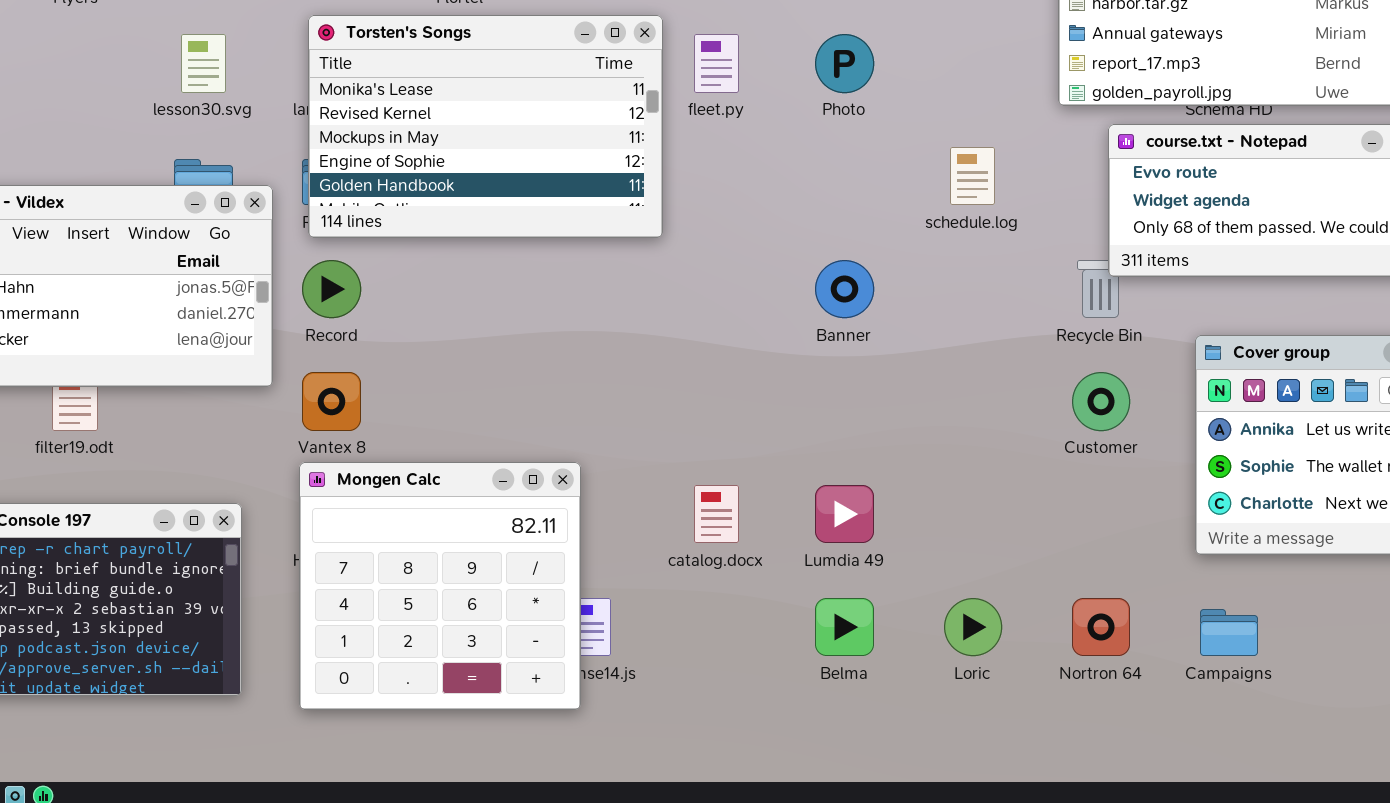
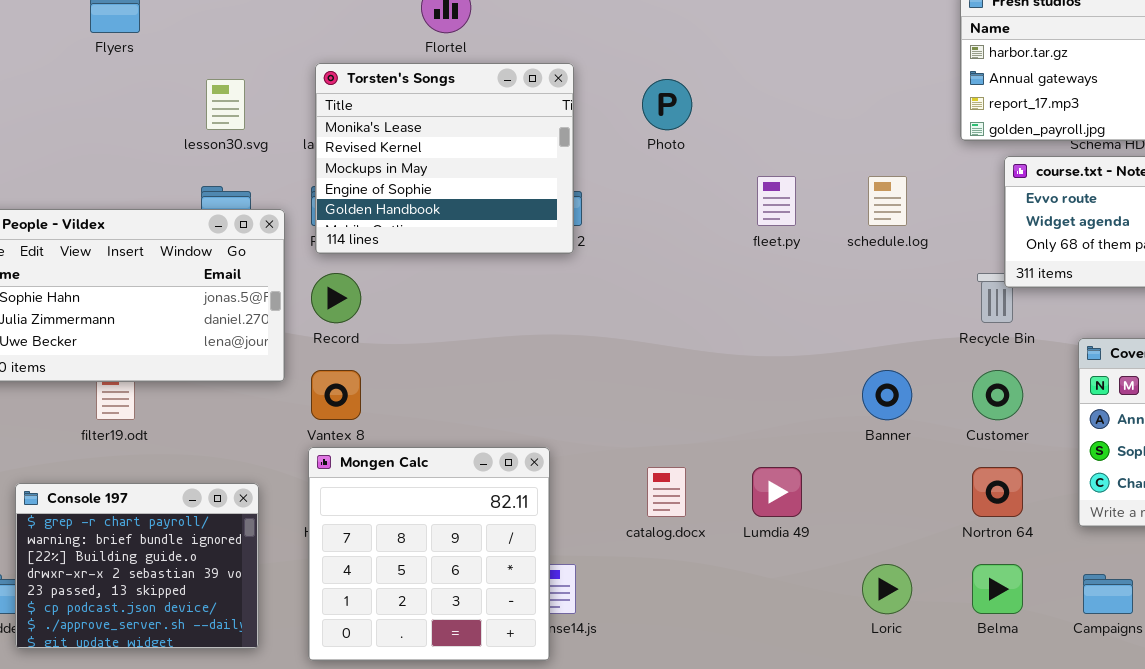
Torsten's Songs: [308,15,663,238] -> [315,63,574,254], resized
fleet.py: [694,34,739,93] -> [757,176,796,226], moved
Photo: [815,34,874,93] -> [642,79,692,130], moved
Banner: [815,260,874,318] -> [862,370,912,420], moved
Belma: [815,598,874,656] -> [972,564,1023,614], moved
Nortron 64: [1072,598,1130,656] -> [972,467,1023,517], moved

